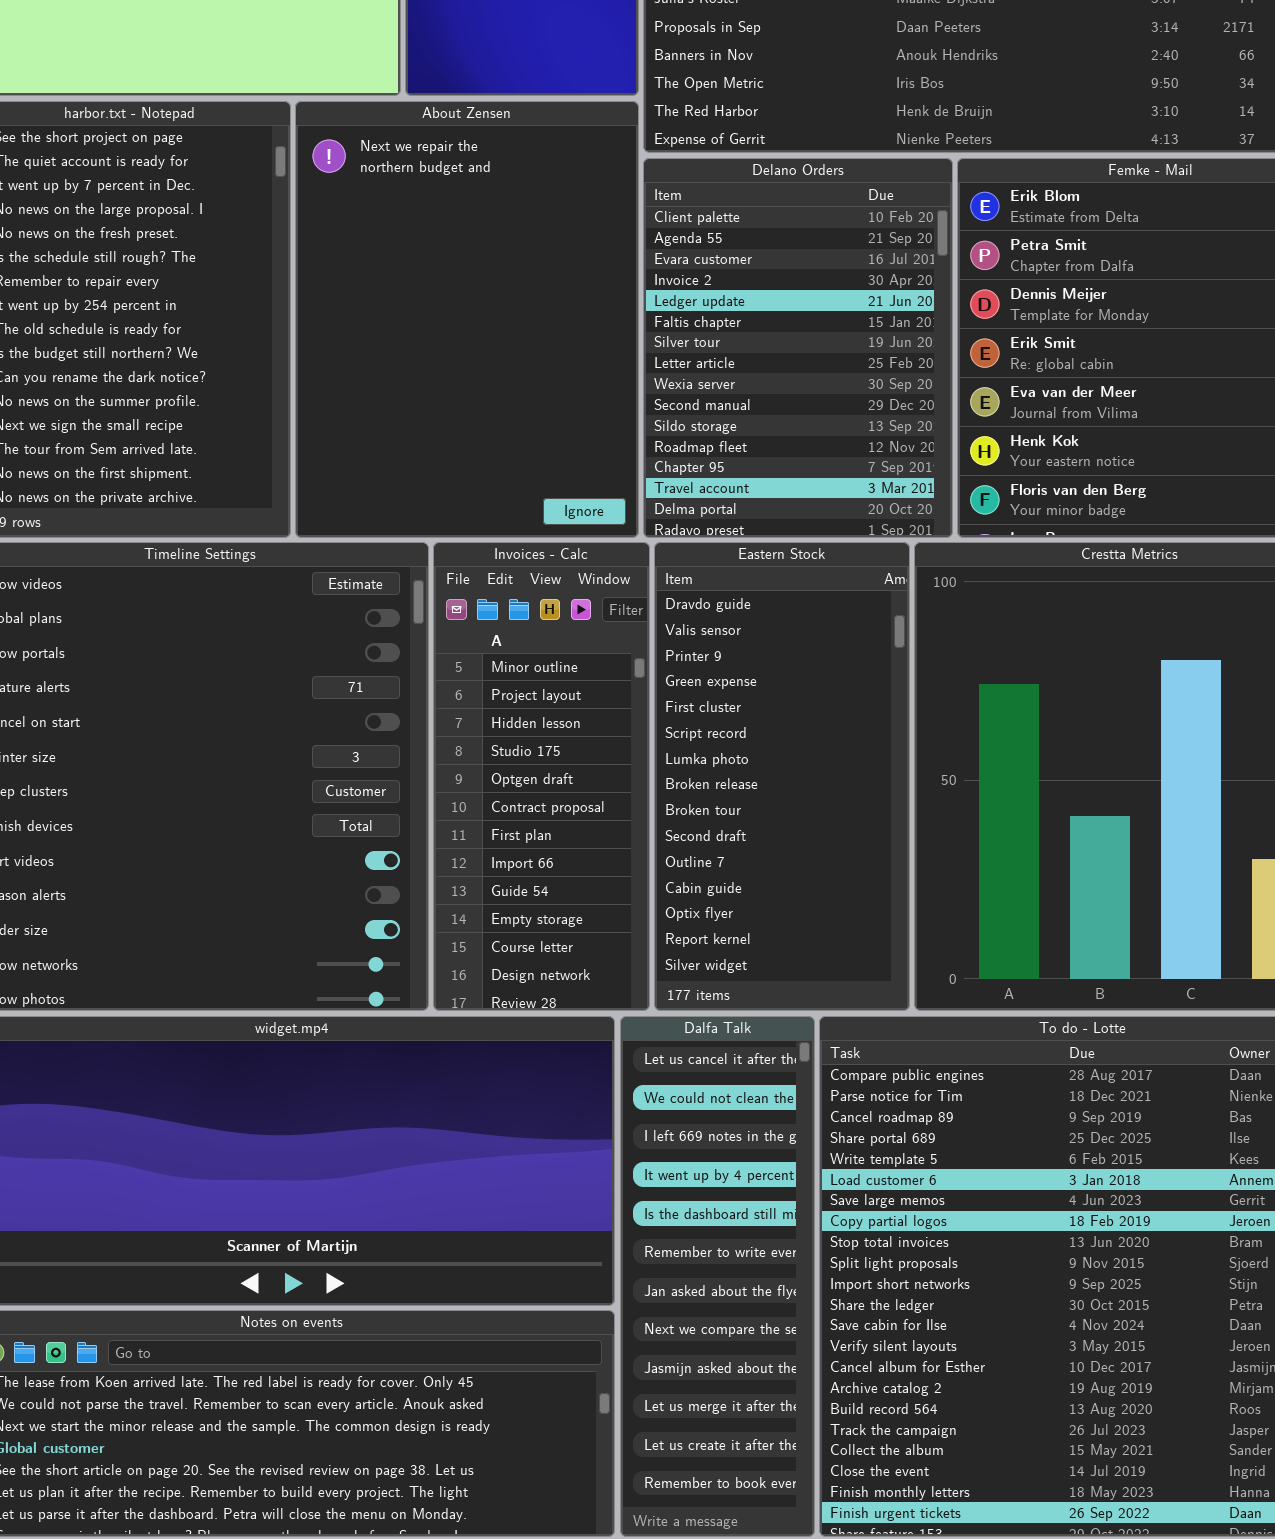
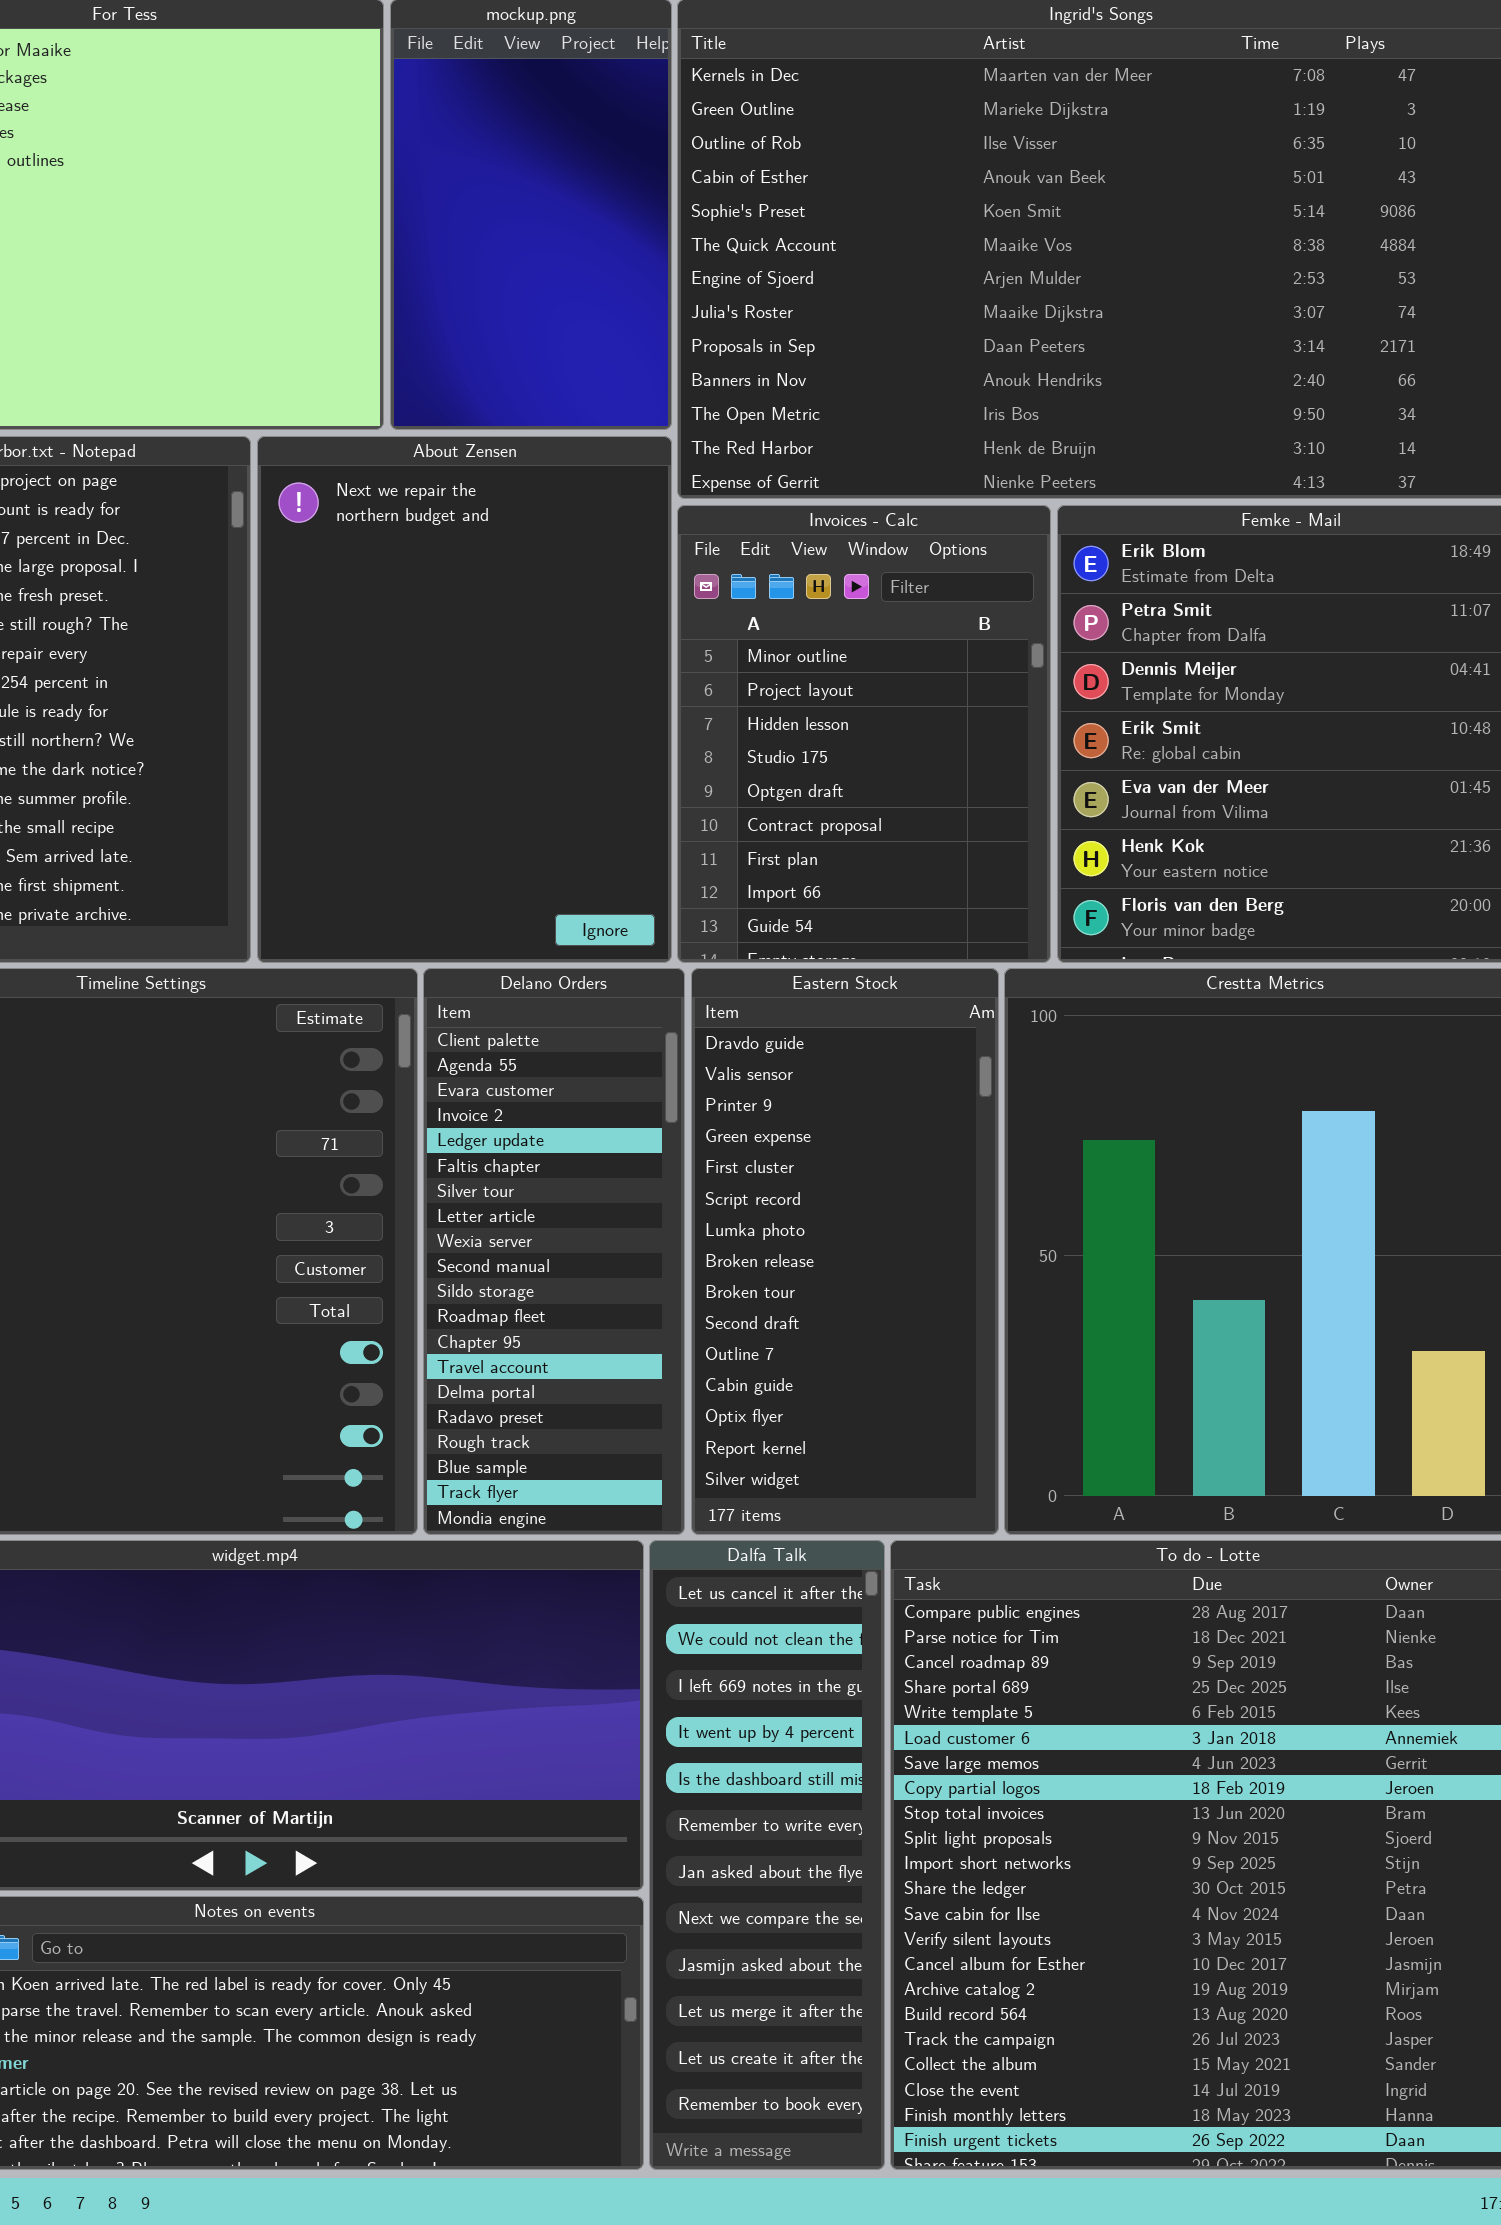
Delano Orders: [643,158,953,538] -> [423,968,685,1535], moved, resized
Invoices - Calc: [433,542,650,1011] -> [677,505,1051,963], moved, resized

